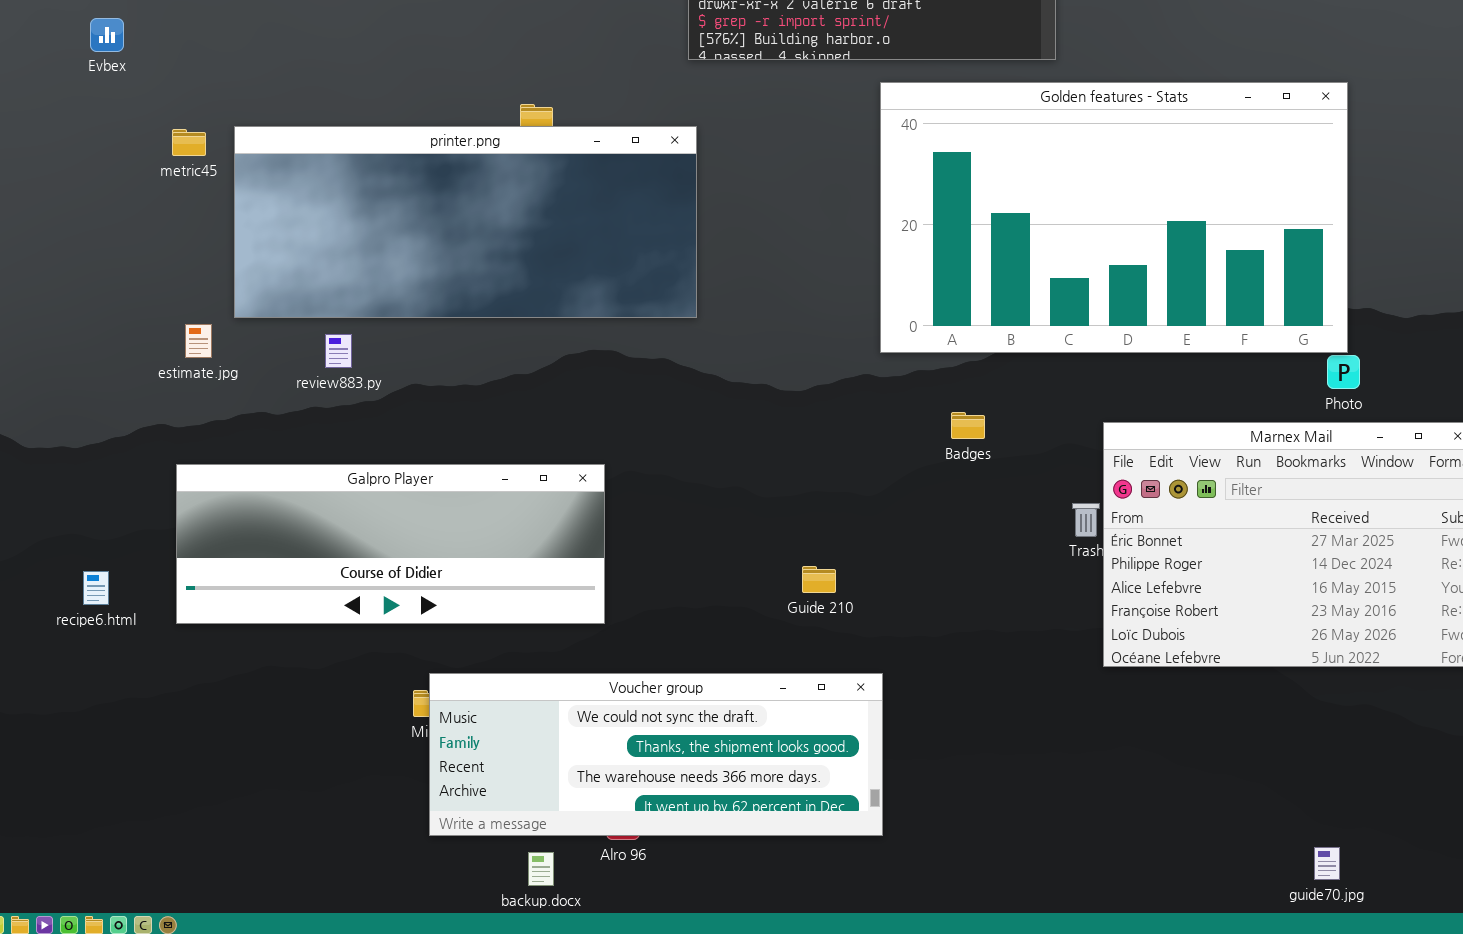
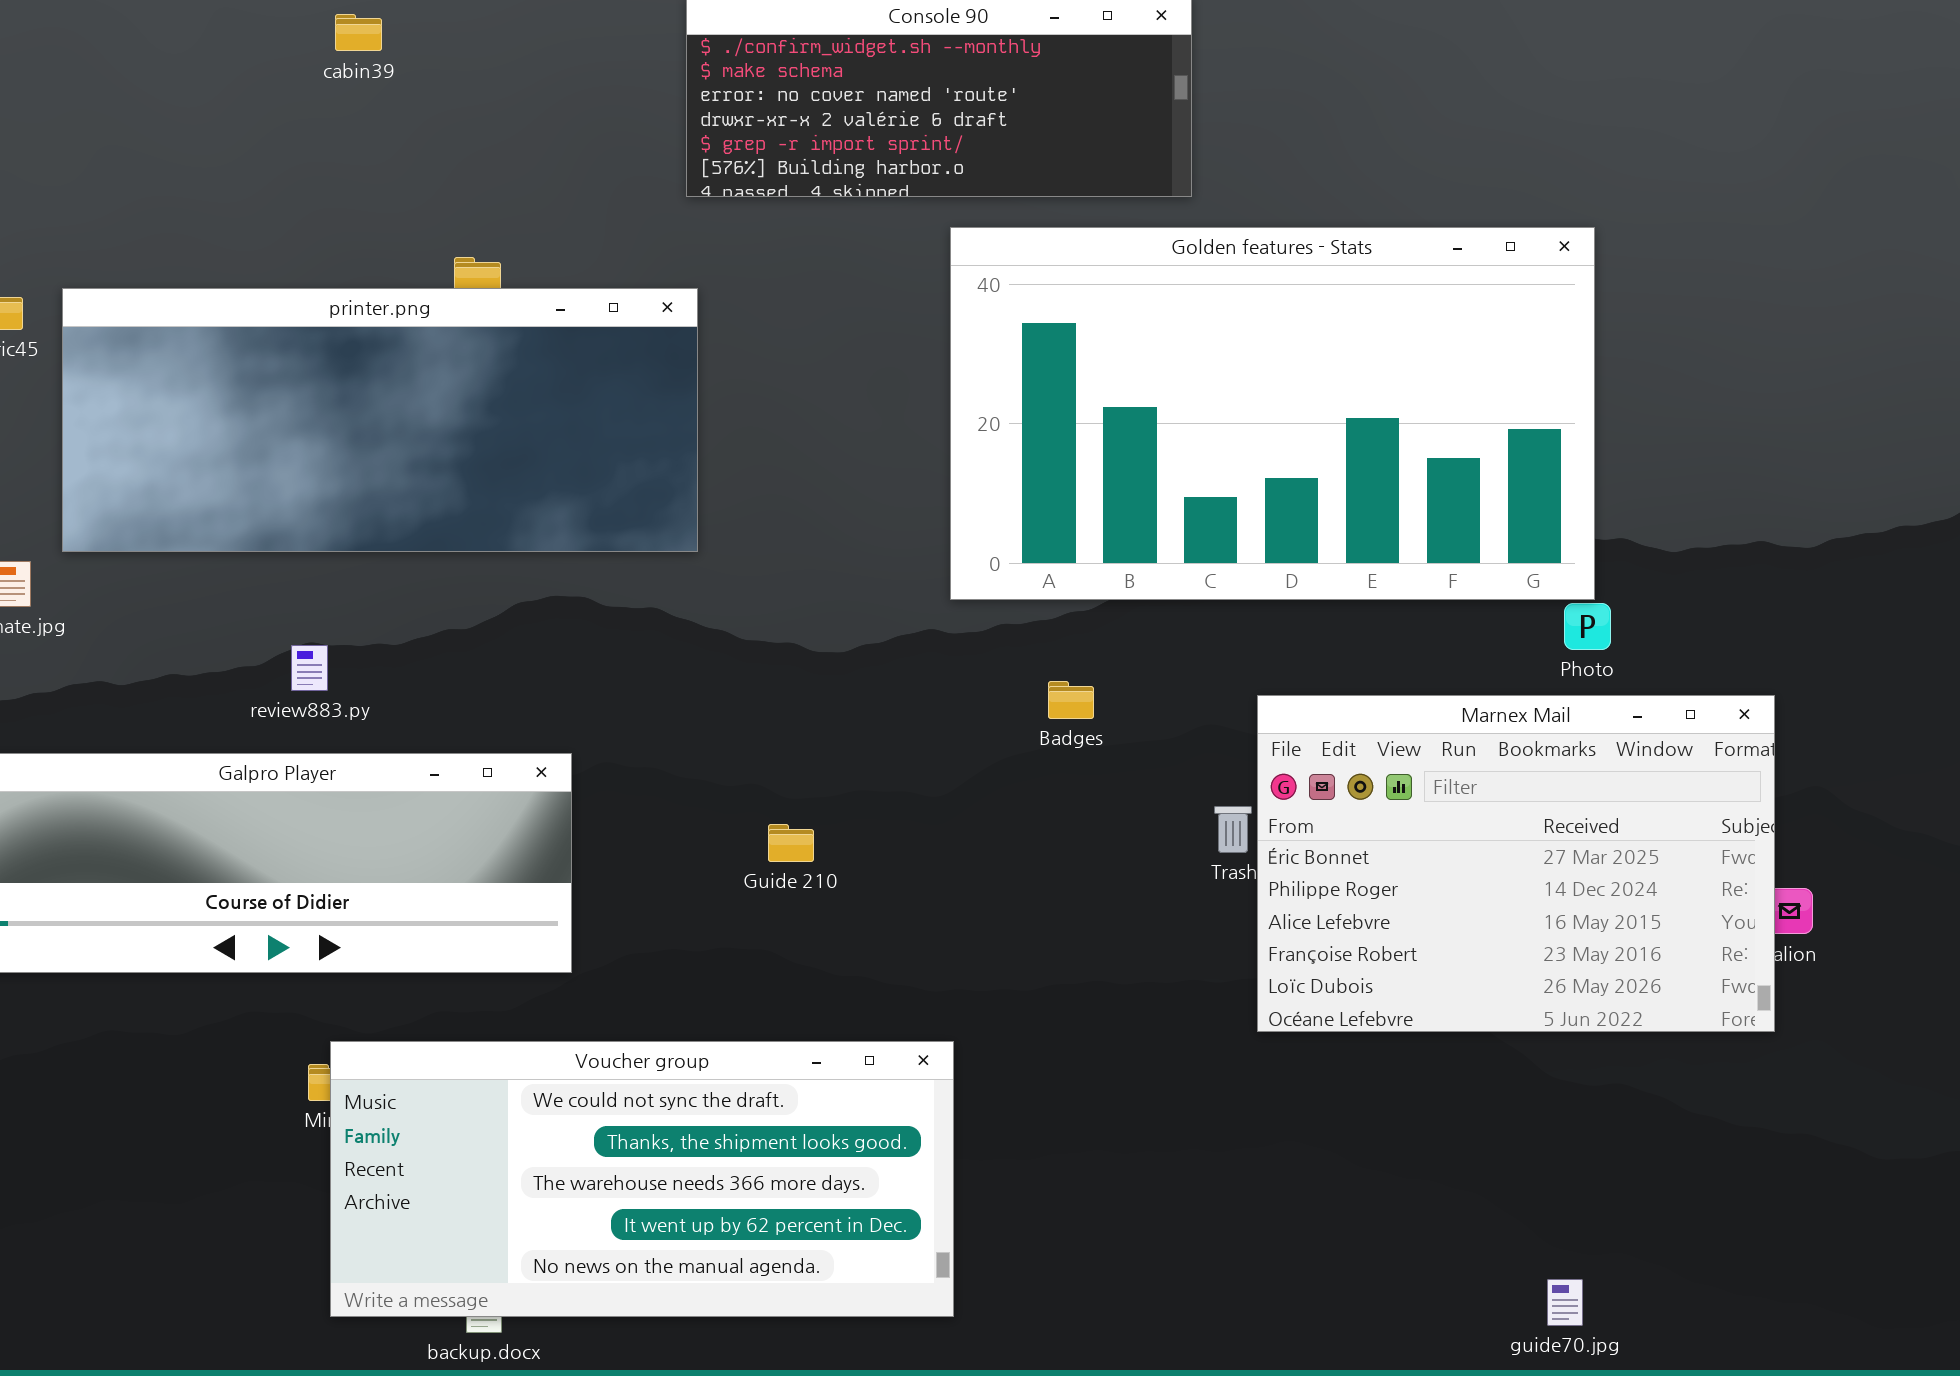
review883.py: [325,334,352,368] -> [291,645,328,691], moved
Guide 210: [802,566,836,593] -> [768,824,814,862], moved
Voucher group: [429,673,883,836] -> [330,1041,954,1317], resized

